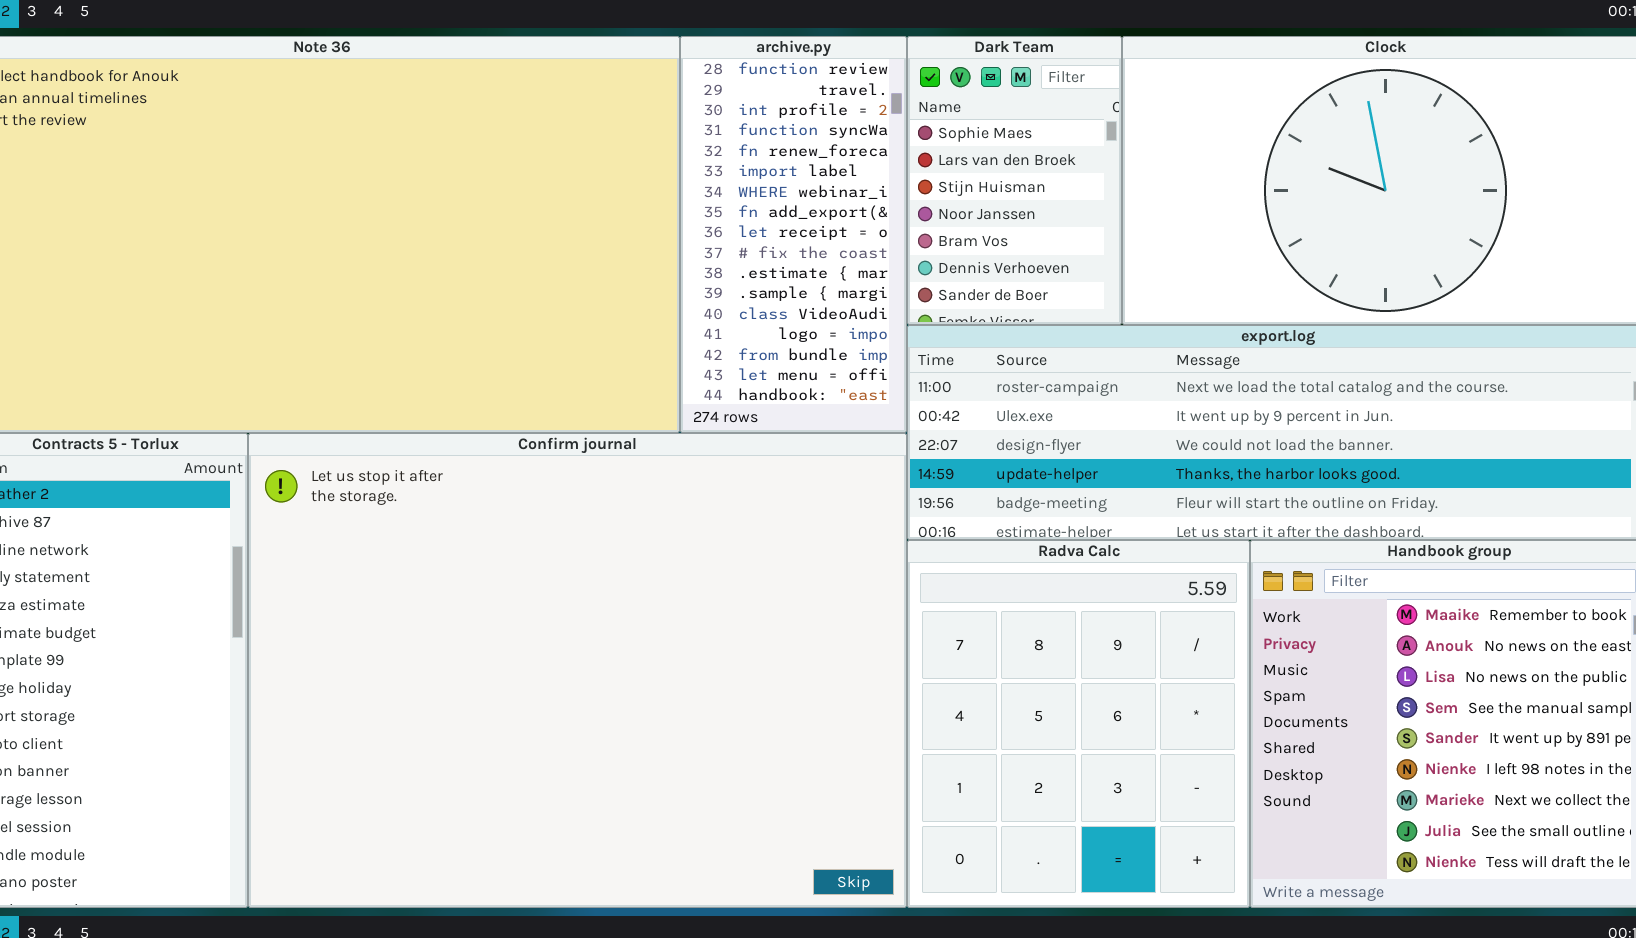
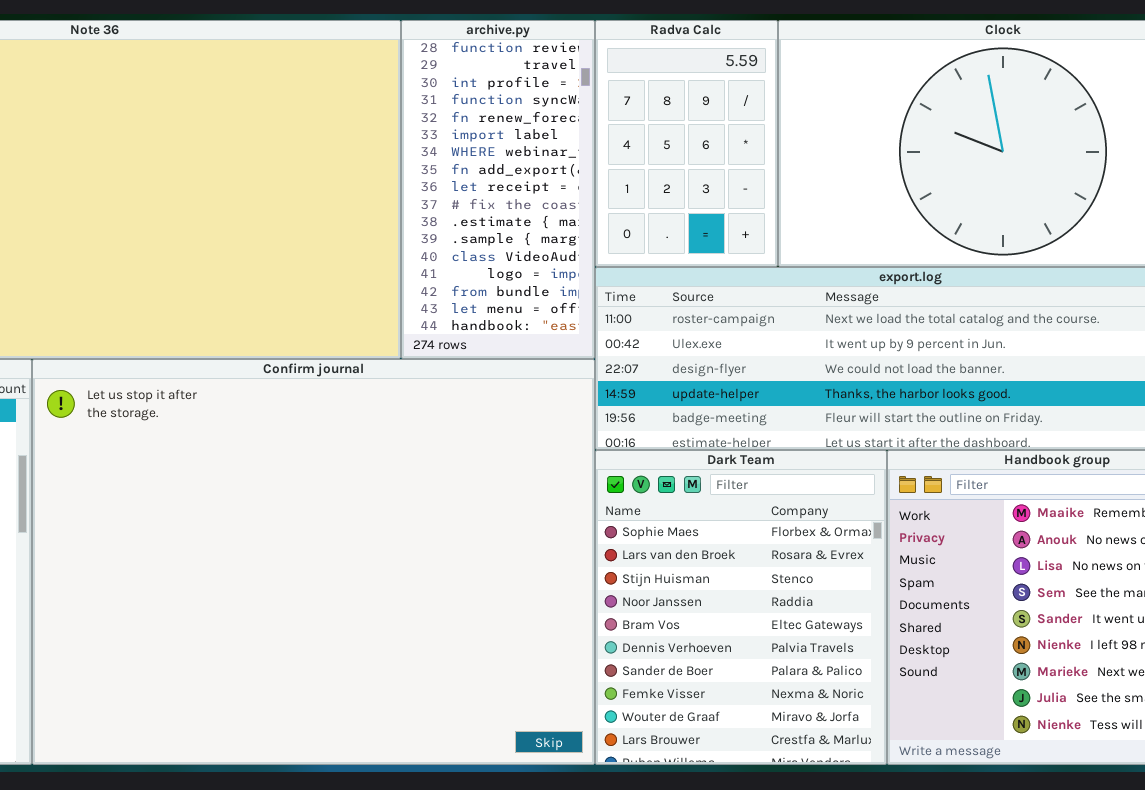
Dark Team: [907,36,1122,325] -> [595,450,887,765], moved, resized
Radva Calc: [907,540,1250,908] -> [595,20,778,267], moved, resized

